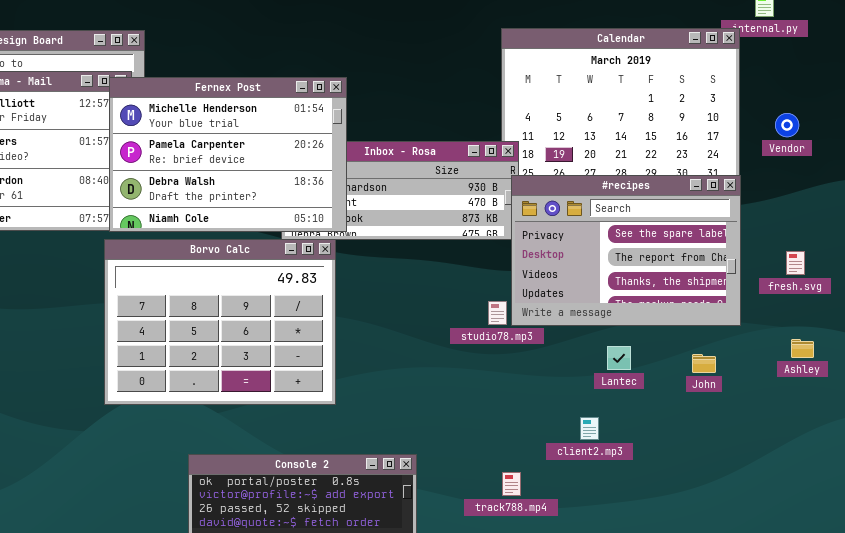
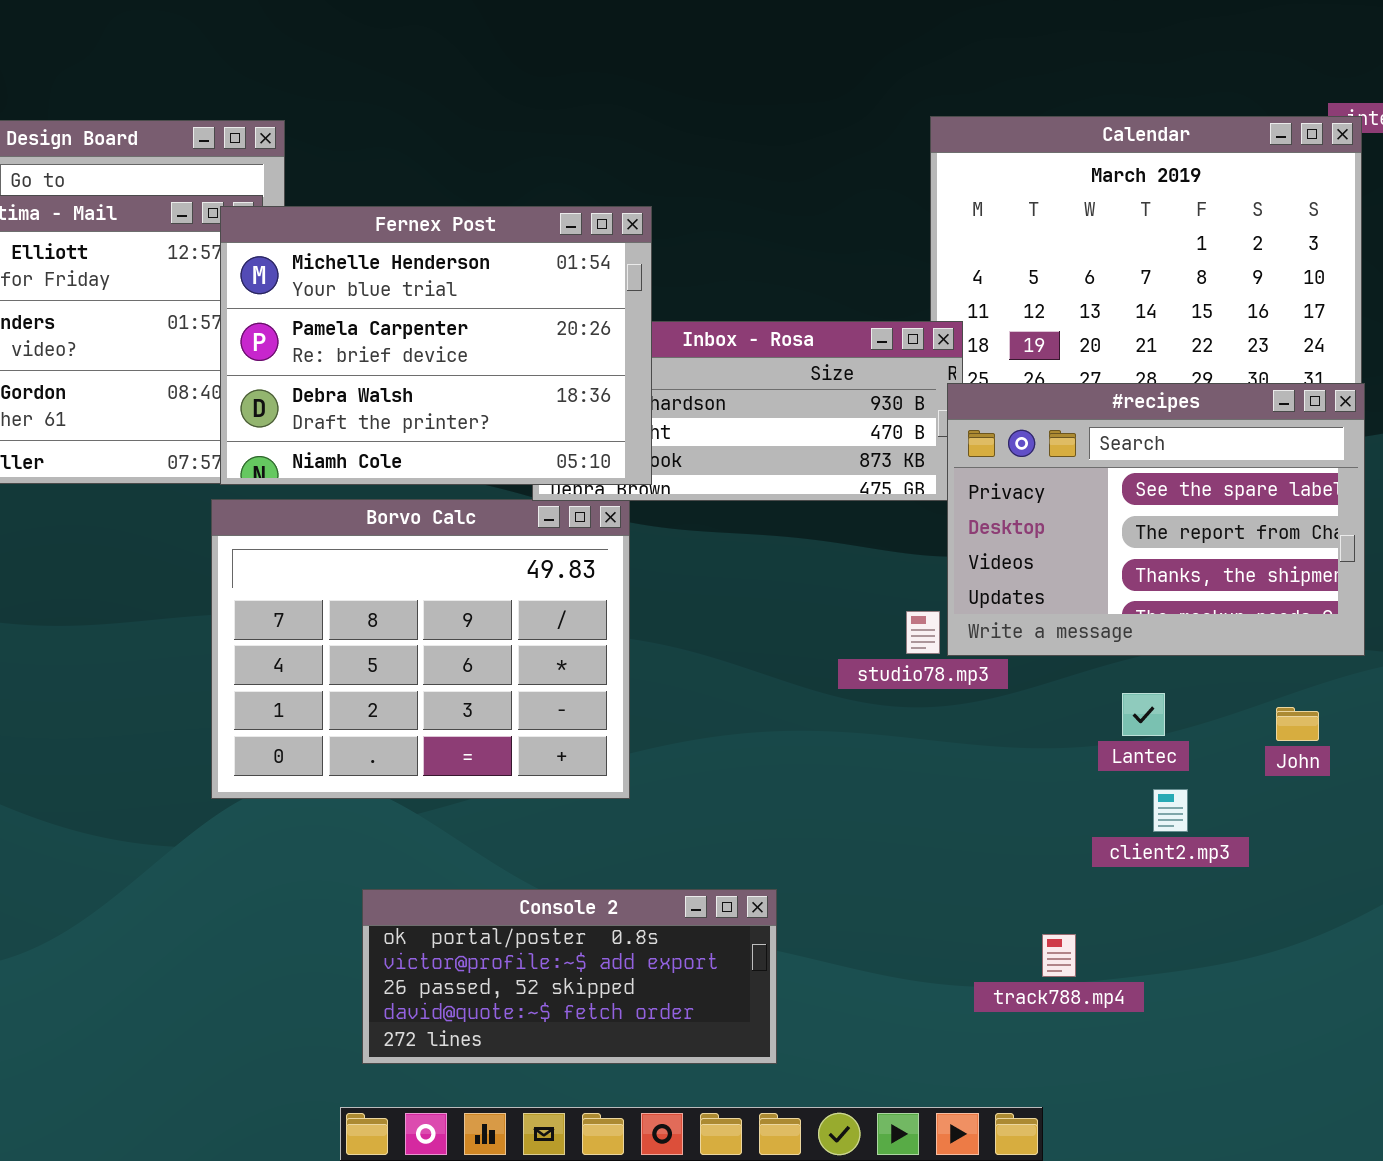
client2.mp3: [580,417,599,440] -> [1153,789,1188,832], moved
track788.mp4: [502,472,521,496] -> [1042,934,1076,977], moved

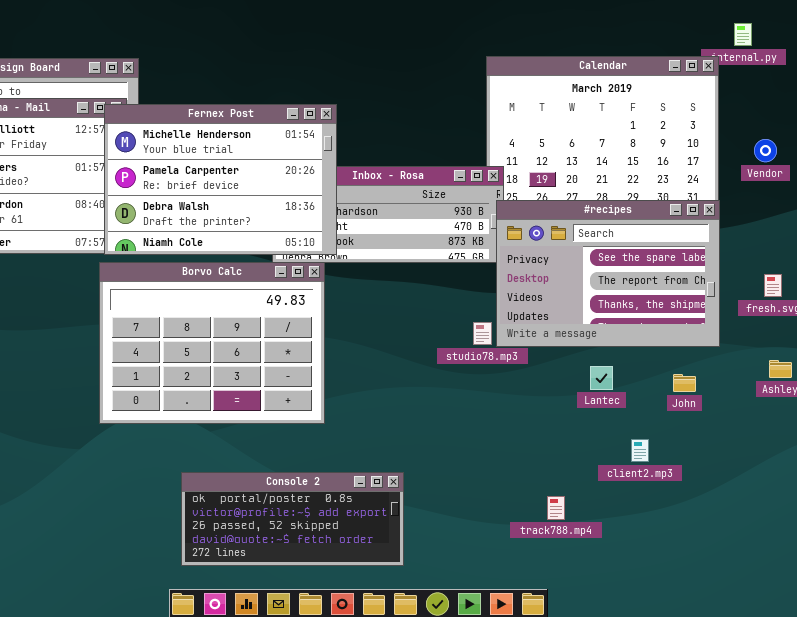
client2.mp3: [1153,789,1188,832] -> [631,439,649,462], moved

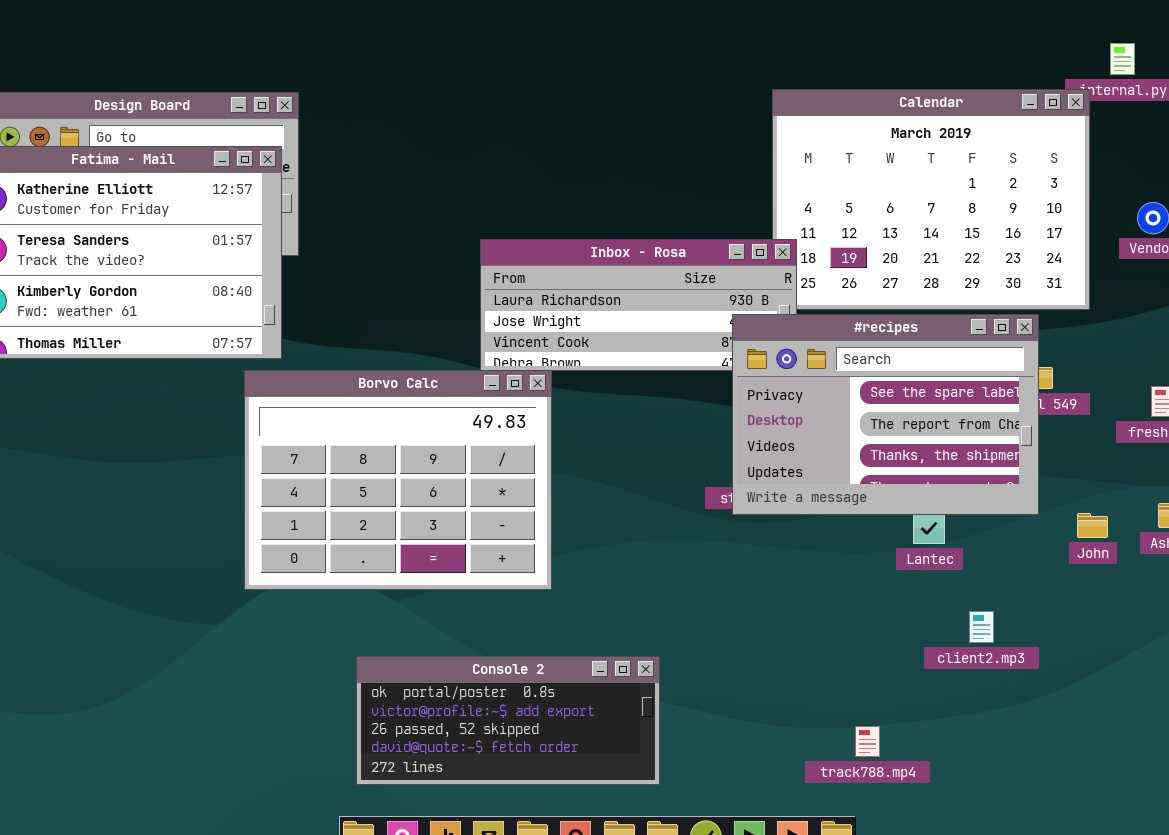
Fernex Post: [104,104,337,255] -> none, closed
#recipes: [496,200,720,347] -> [732,314,1039,515], moved
John: [673,374,696,392] -> [1077,513,1108,538], moved
track788.mp4: [547,496,565,520] -> [855,726,880,757], moved

